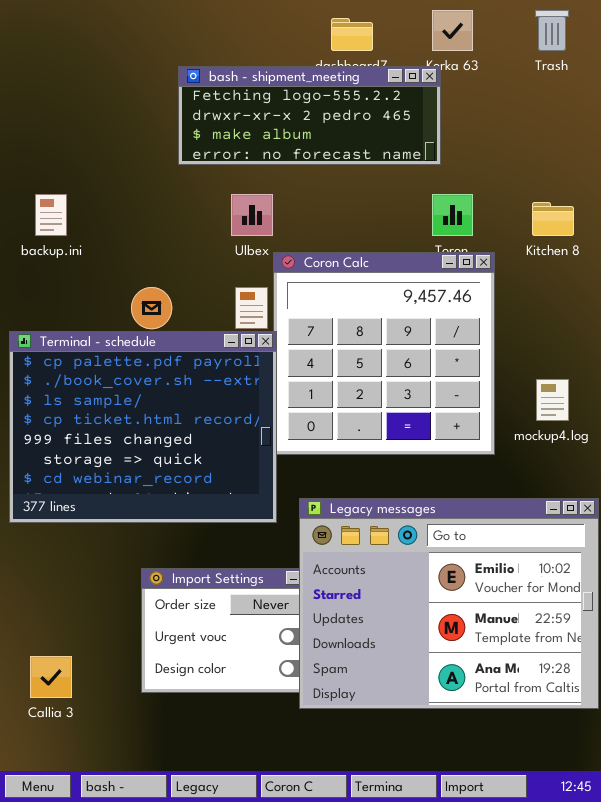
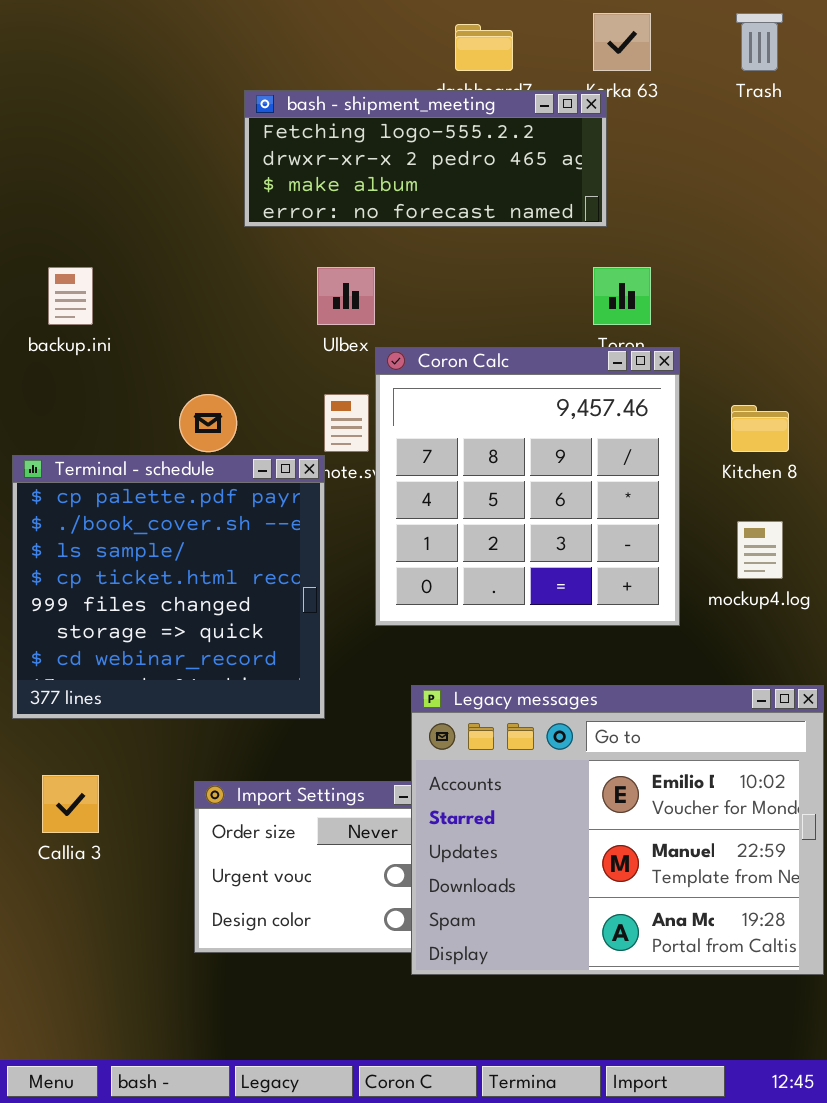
Kitchen 8: [532,202,574,236] -> [731,405,789,452], moved
Terminal - schedule: [9,331,277,523] -> [12,455,325,719], resized
Callia 3: [30,656,72,698] -> [42,775,99,833], moved

